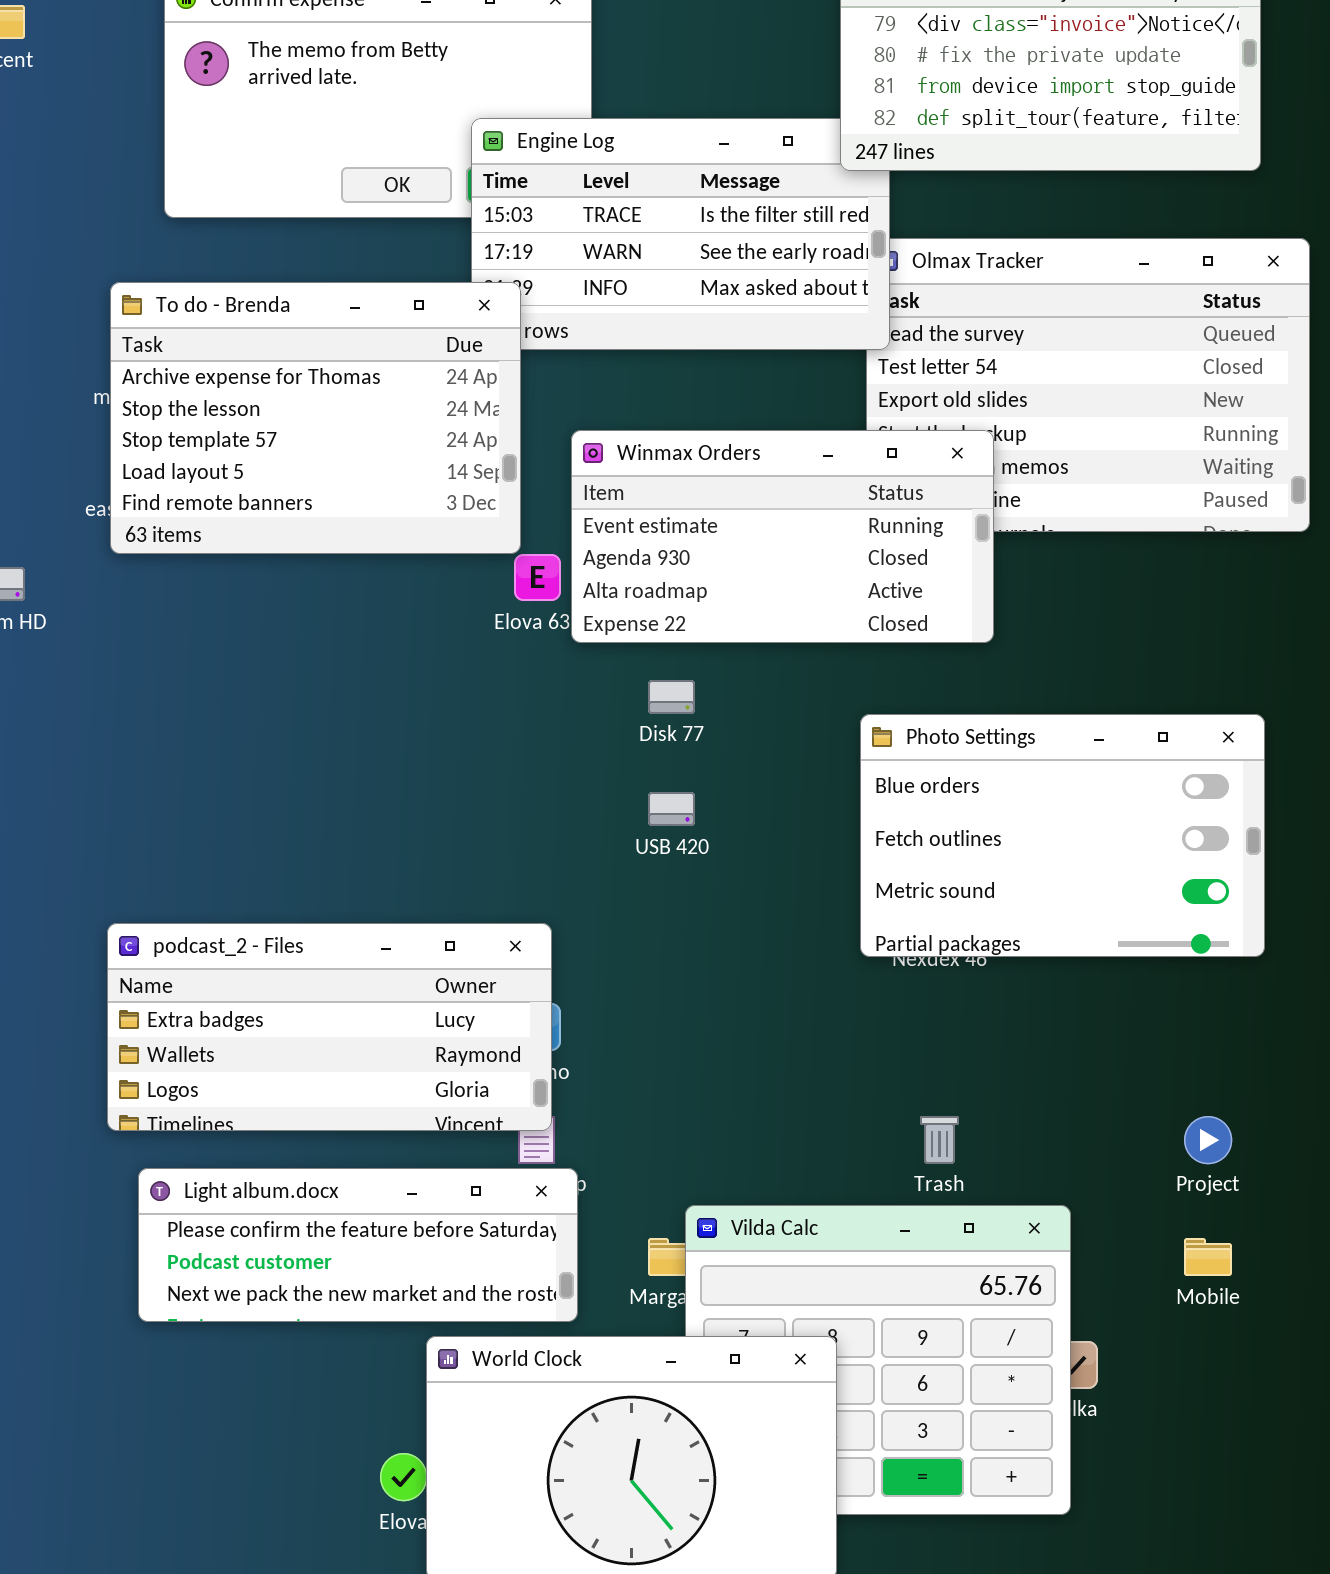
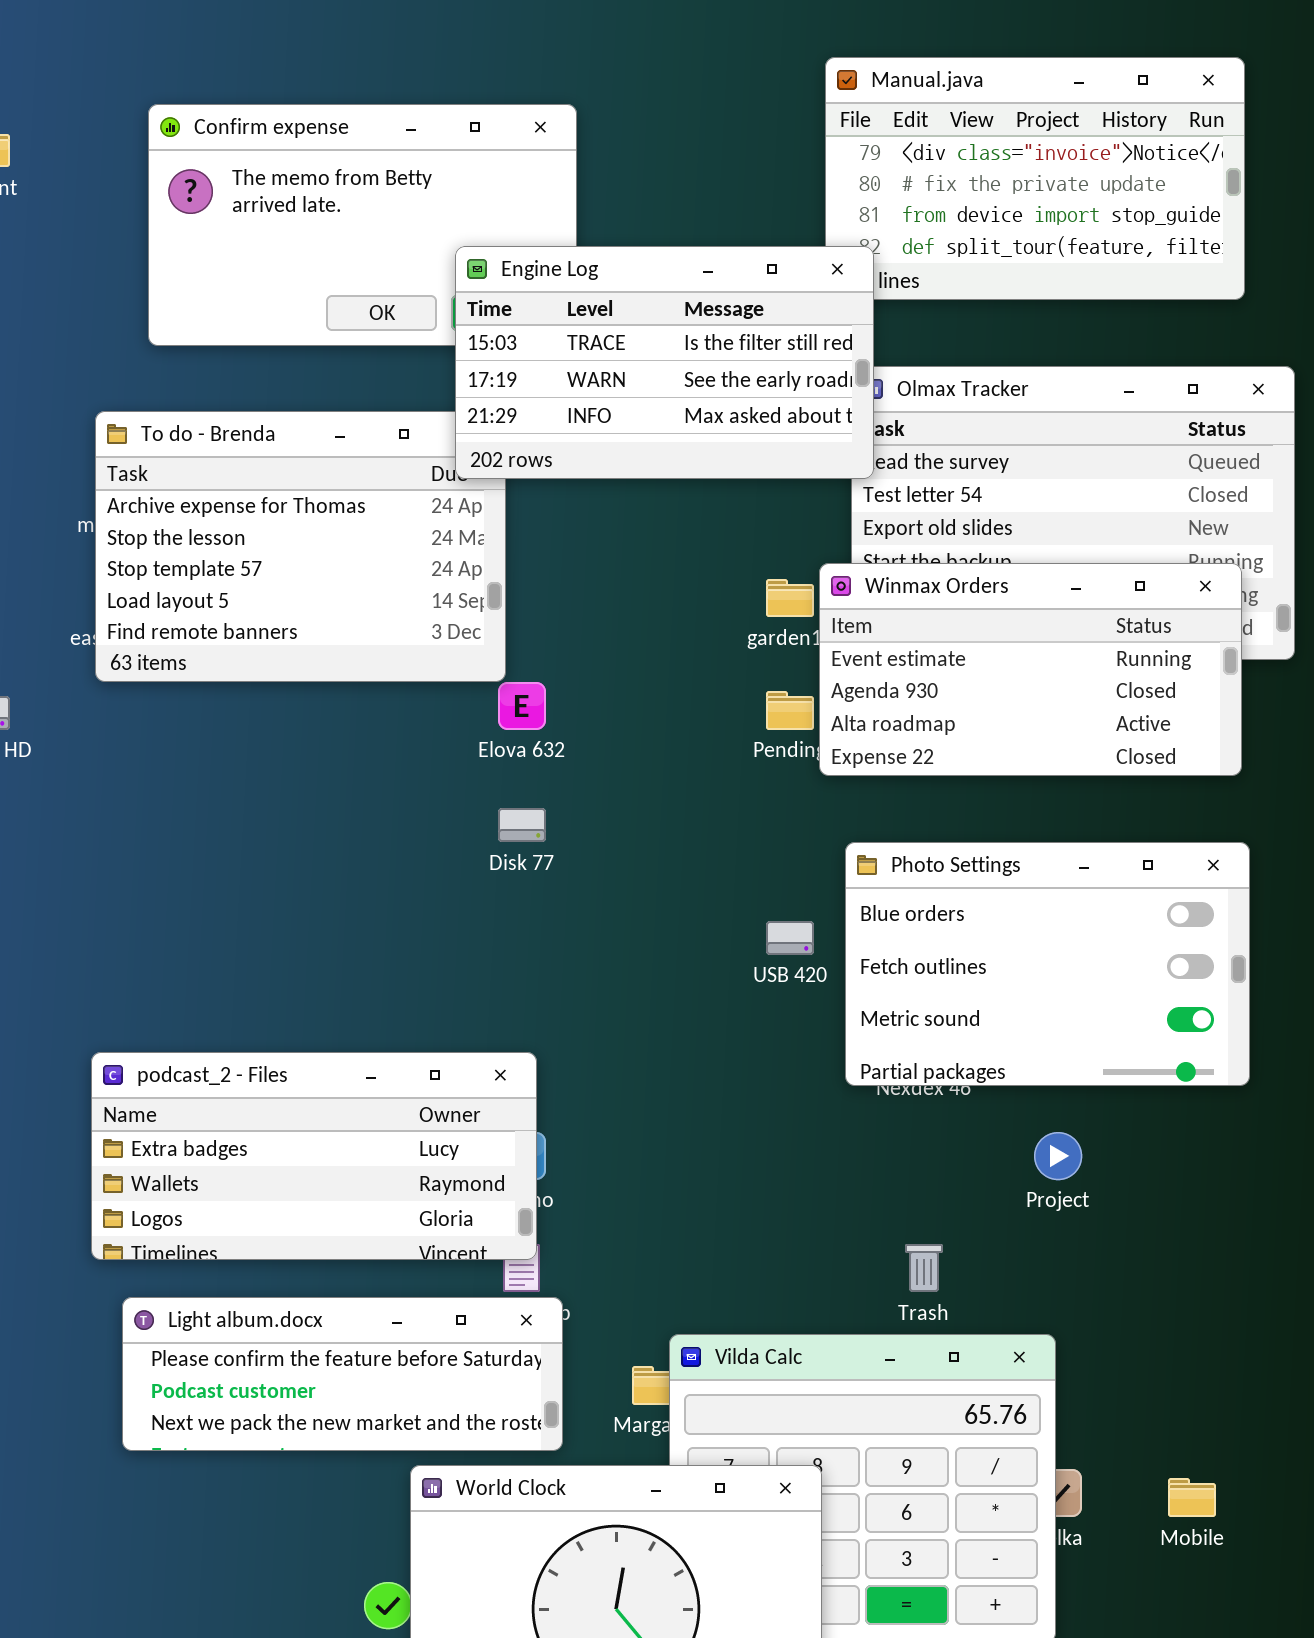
Engine Log: [471,118,890,350] -> [455,246,874,479], raised
Winmax Orders: [571,430,994,643] -> [819,563,1242,776], moved
Disk 77: [648,680,695,714] -> [498,808,546,842], moved
USB 420: [648,792,695,826] -> [766,921,814,955], moved
Project: [1184,1116,1232,1164] -> [1034,1132,1082,1180], moved
Mobile: [1184,1238,1232,1276] -> [1168,1478,1216,1517], moved

